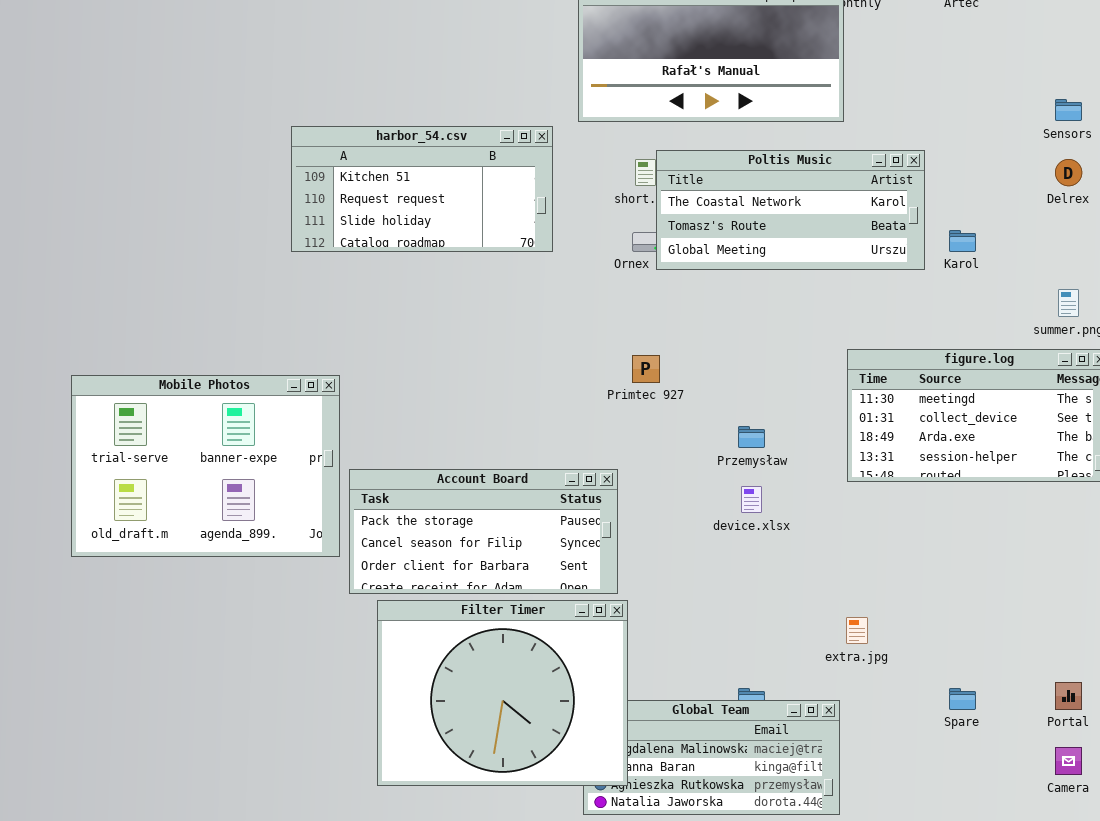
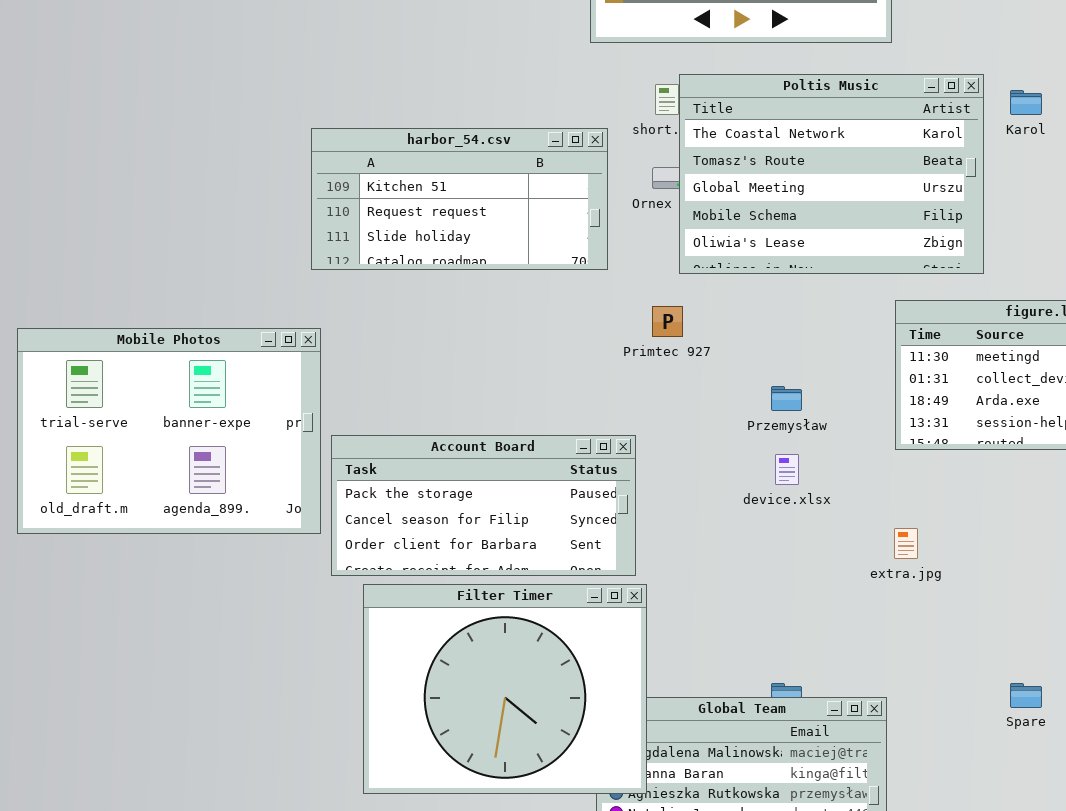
harbor_54.csv: [291,126,553,252] -> [311,128,608,270], moved
Poltis Music: [656,150,925,270] -> [679,74,984,274], resized
Karol: [949,230,976,252] -> [1010,90,1042,115], moved
extra.jpg: [846,617,868,644] -> [894,528,918,559], moved

